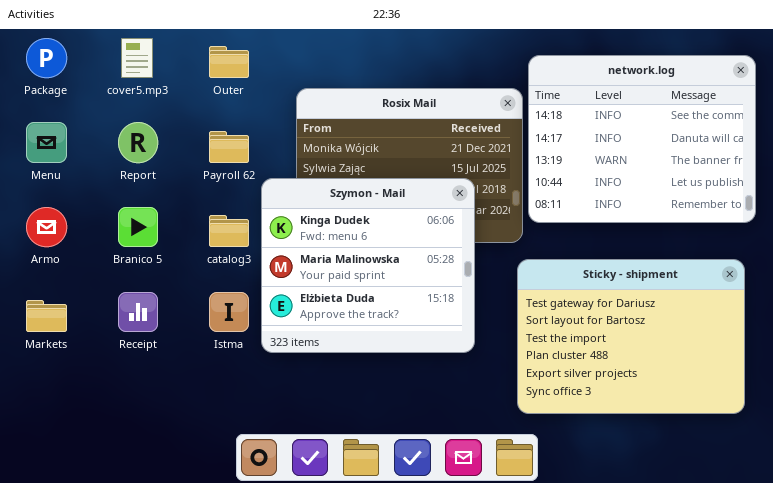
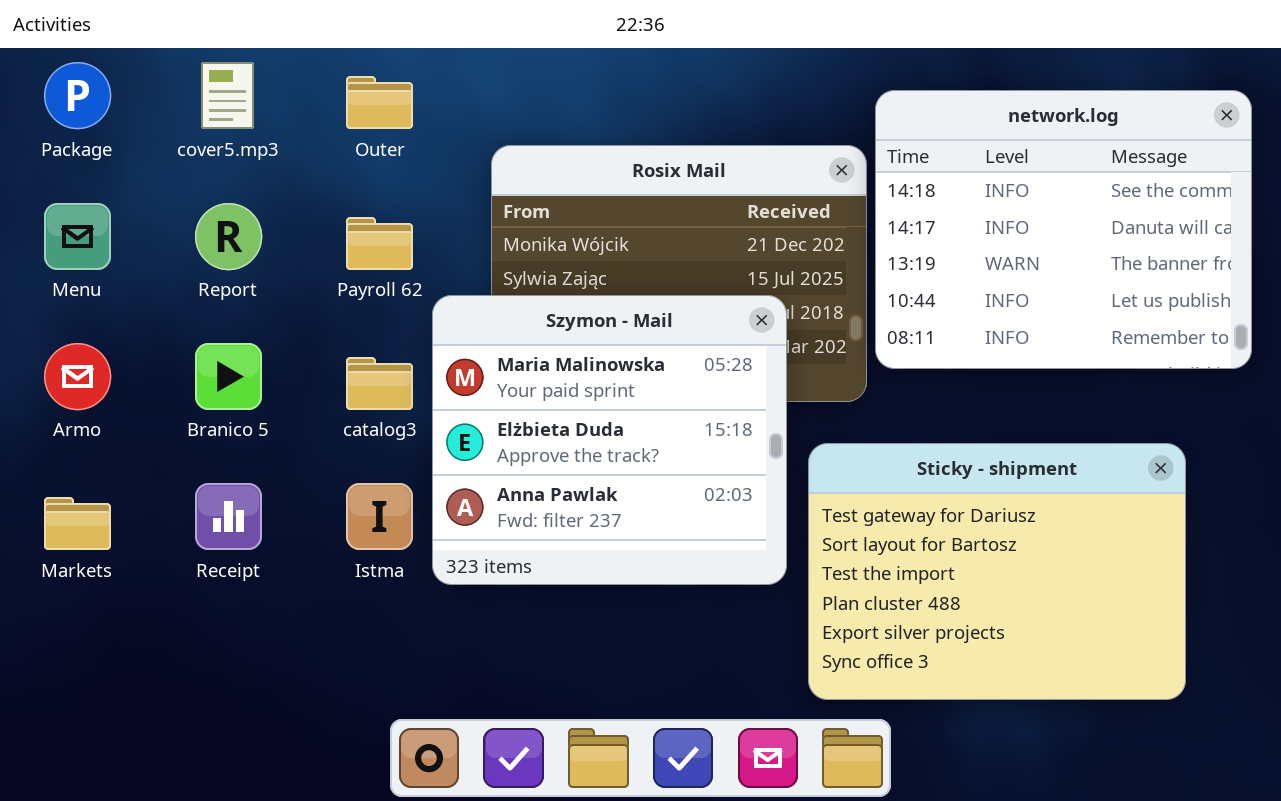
Szymon - Mail: [261,178,475,353] -> [432,295,787,585], scrolled down 1 row
Sticky - shipment: [517,259,745,414] -> [808,443,1186,700], moved

